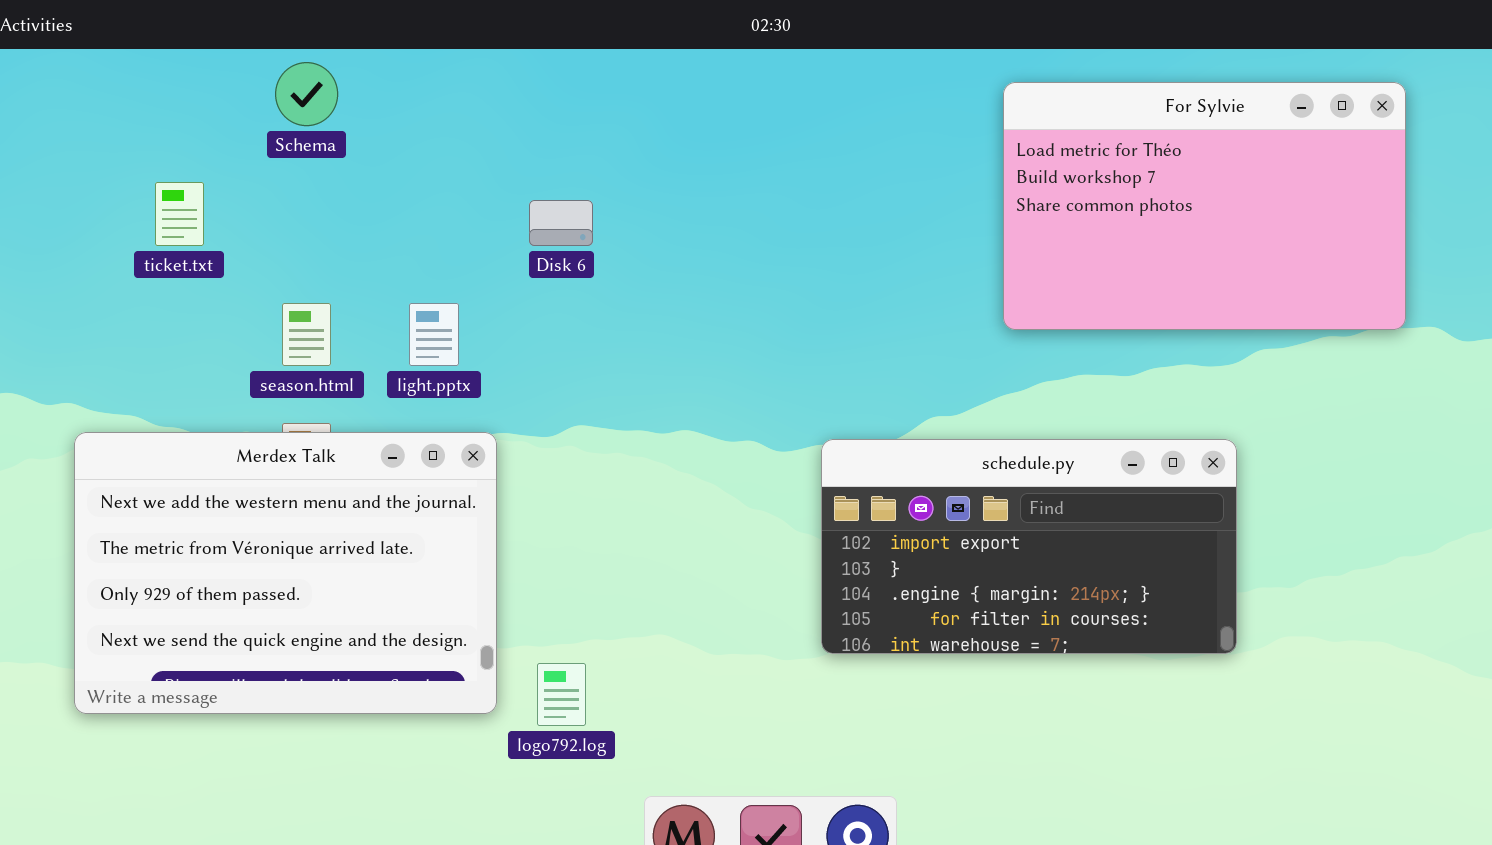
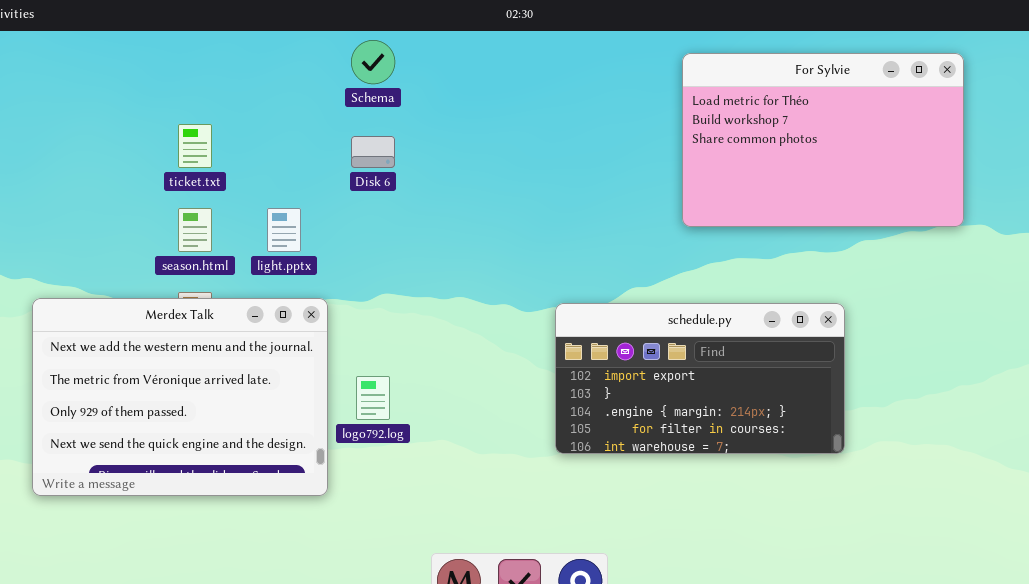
Schema: [275,62,338,126] -> [351,40,395,84], moved
ticket.txt: [155,182,204,246] -> [178,124,212,168], moved
logo792.log: [537,663,586,726] -> [356,376,390,420], moved

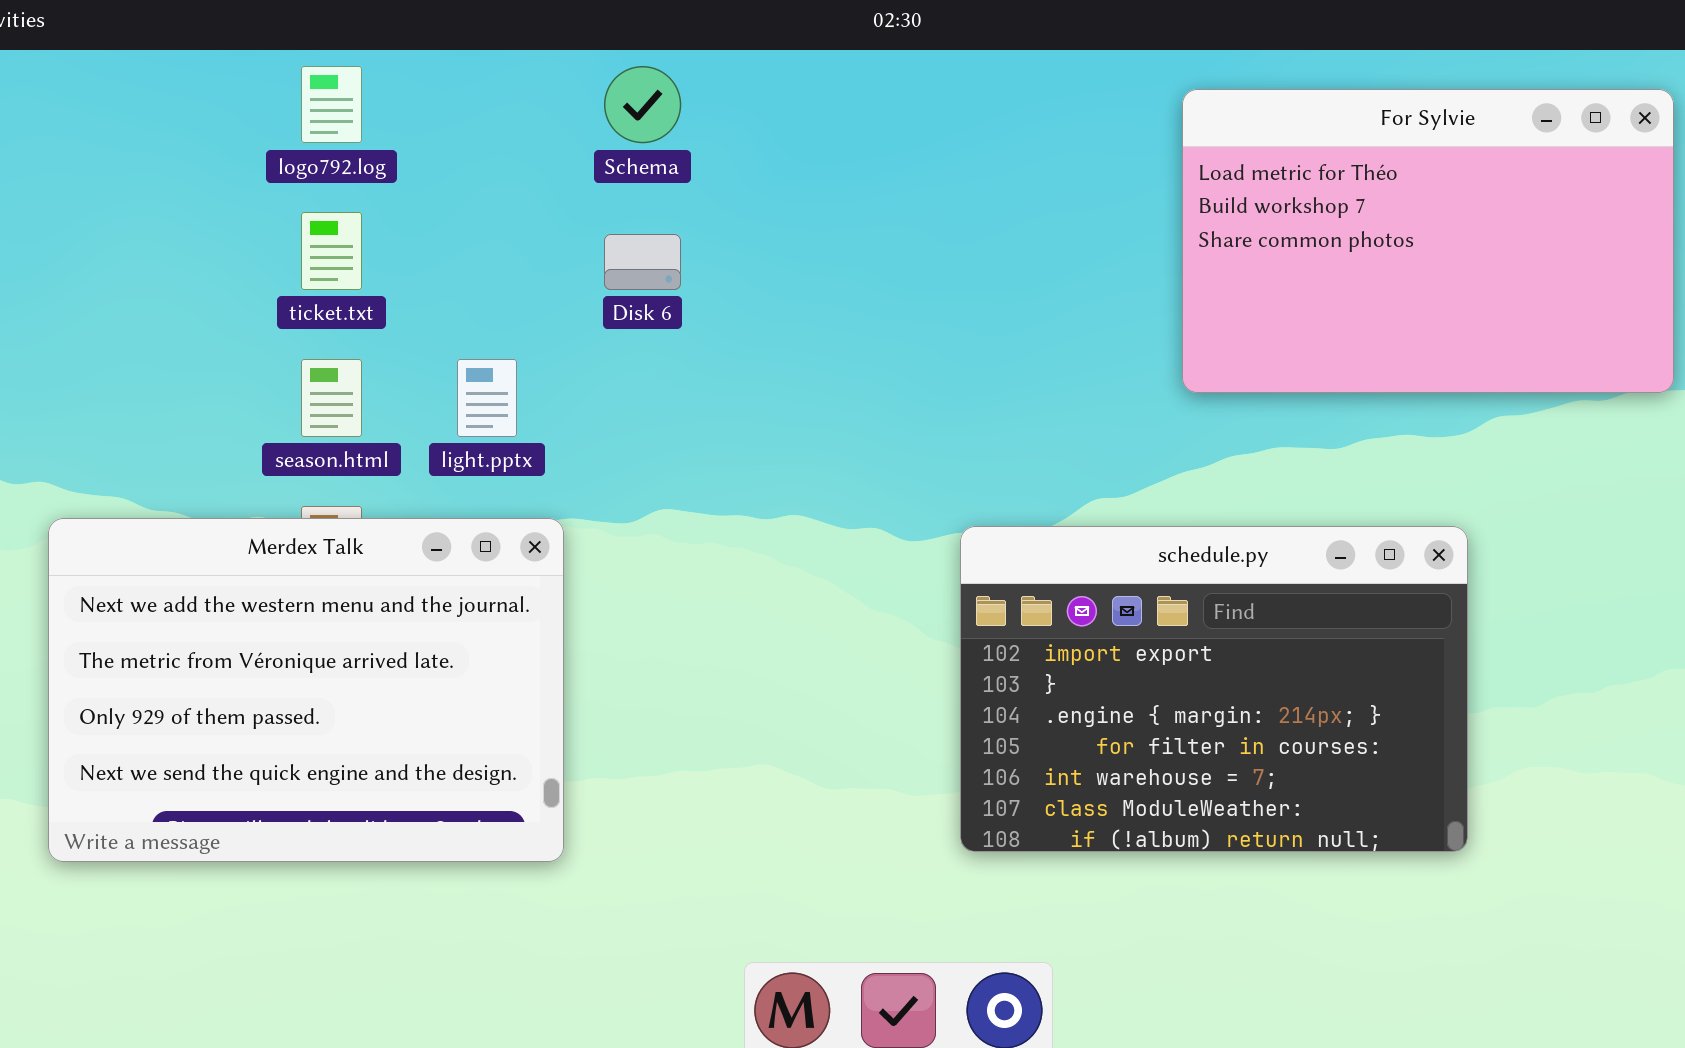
schedule.py: [555,303,845,454] -> [960,526,1468,852], resized
logo792.log: [356,376,390,420] -> [301,66,362,143], moved

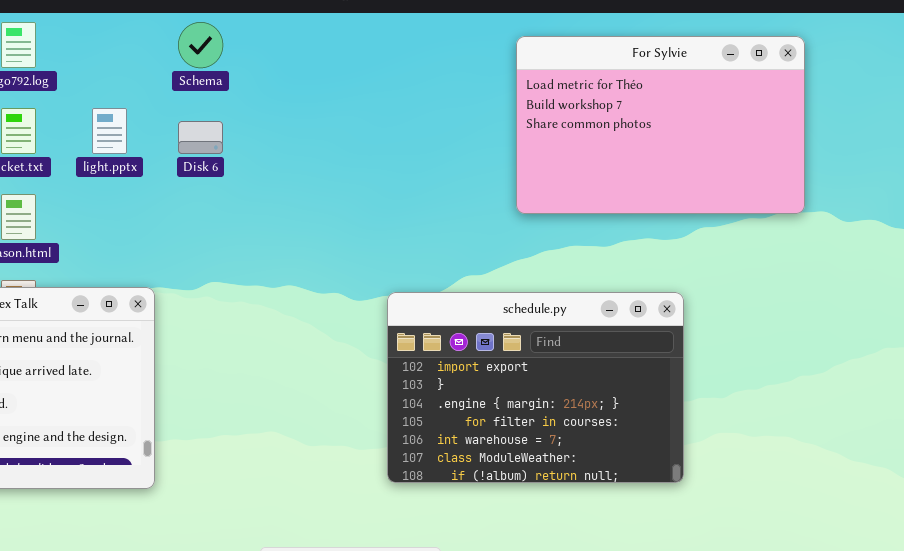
light.pptx: [457,359,517,437] -> [92,108,127,154], moved

